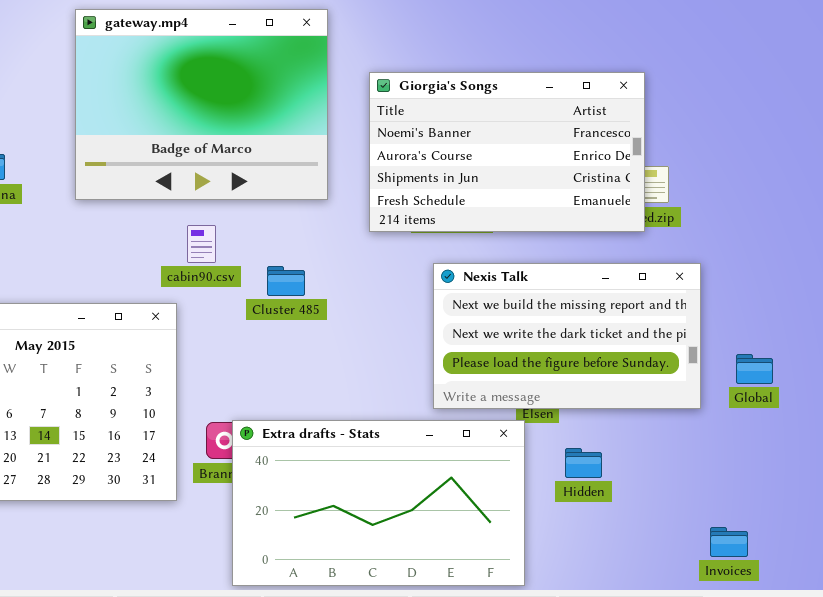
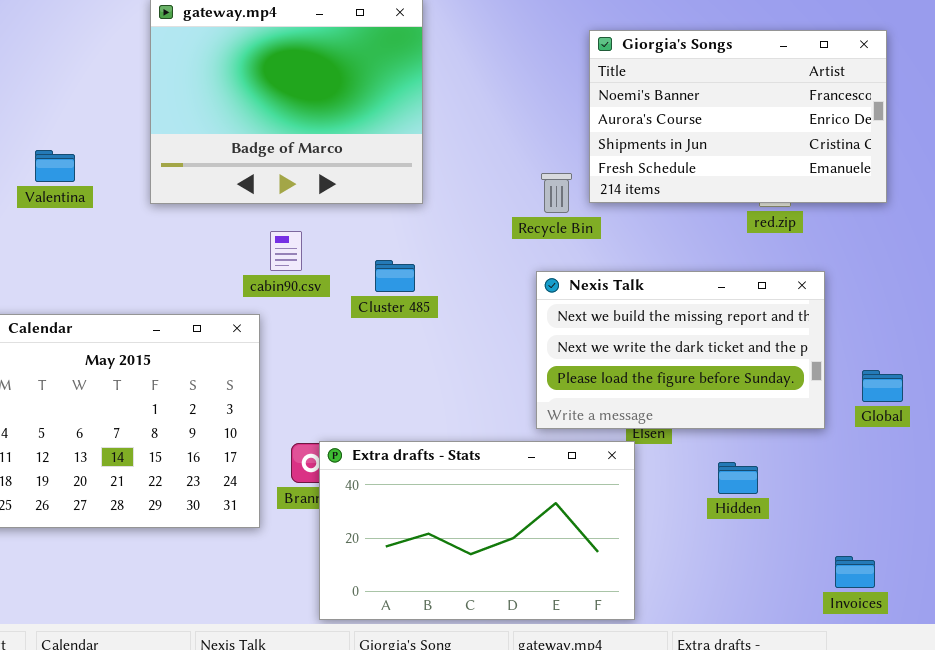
Giorgia's Songs: [369,72,645,232] -> [589,30,887,203], moved
Cluster 485: [267,266,305,296] -> [375,260,415,292], moved
Hidden: [565,448,602,478] -> [718,462,758,494], moved

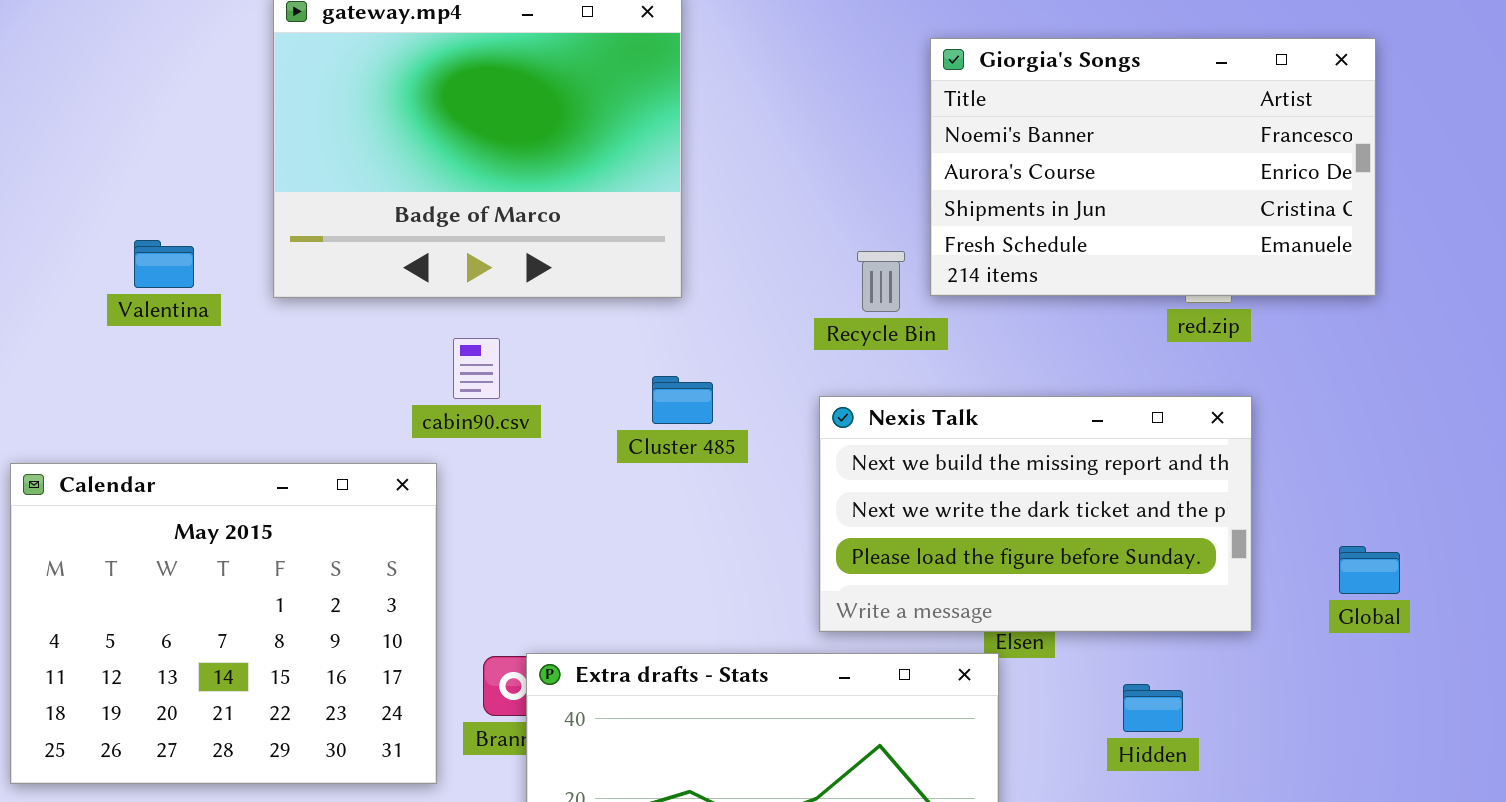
Valentina: [35,150,75,182] -> [134,240,194,288], moved
Cluster 485: [375,260,415,292] -> [652,376,713,424], moved
Nexis Talk: [536,271,825,429] -> [819,396,1252,632], moved

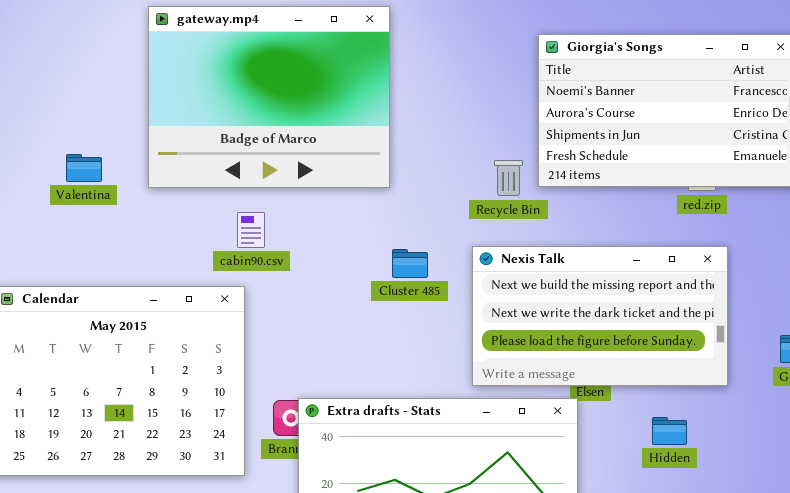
cabin90.csv: [453,338,500,399] -> [237,212,265,248], moved
Cluster 485: [652,376,713,424] -> [392,249,428,278], moved

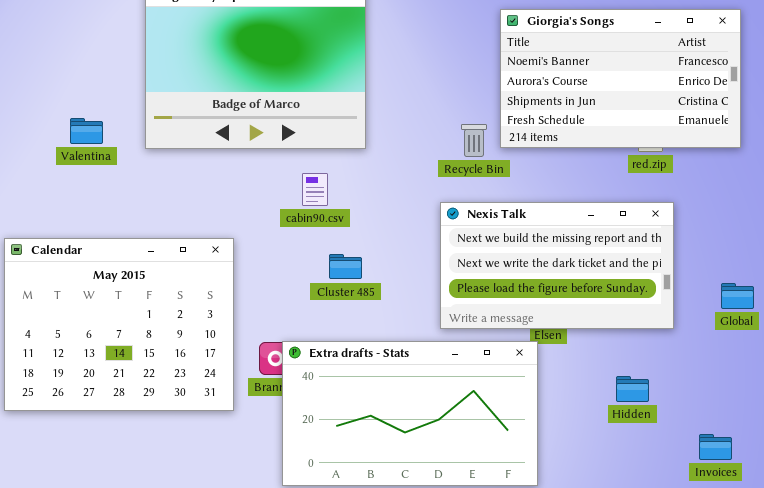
cabin90.csv: [237,212,265,248] -> [302,173,328,206], moved
Cluster 485: [392,249,428,278] -> [329,254,362,279], moved
Hidden: [652,417,687,445] -> [616,376,649,402], moved

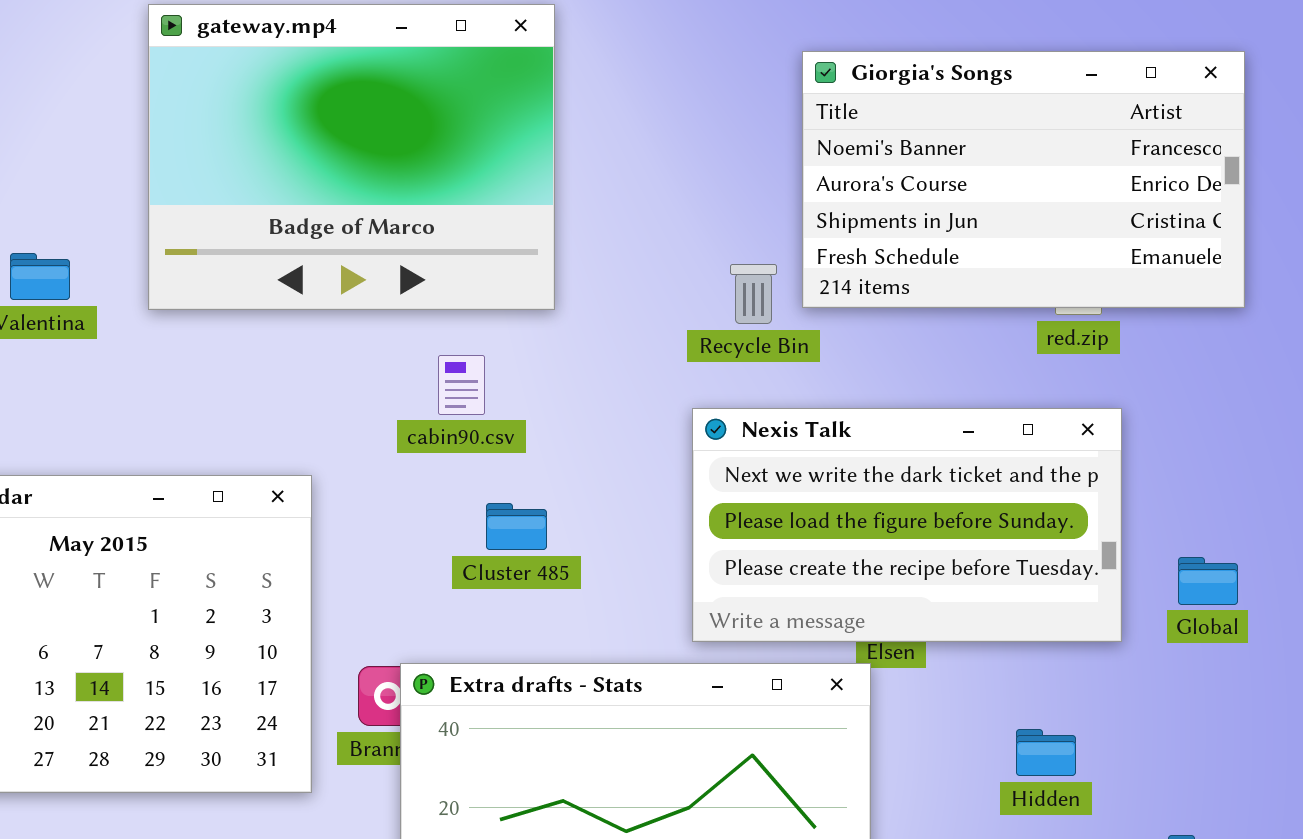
Nexis Talk: [440,202,674,329] -> [692,408,1122,642], scrolled down 1 row
Global: [721,283,754,309] -> [1178,557,1238,605], moved

